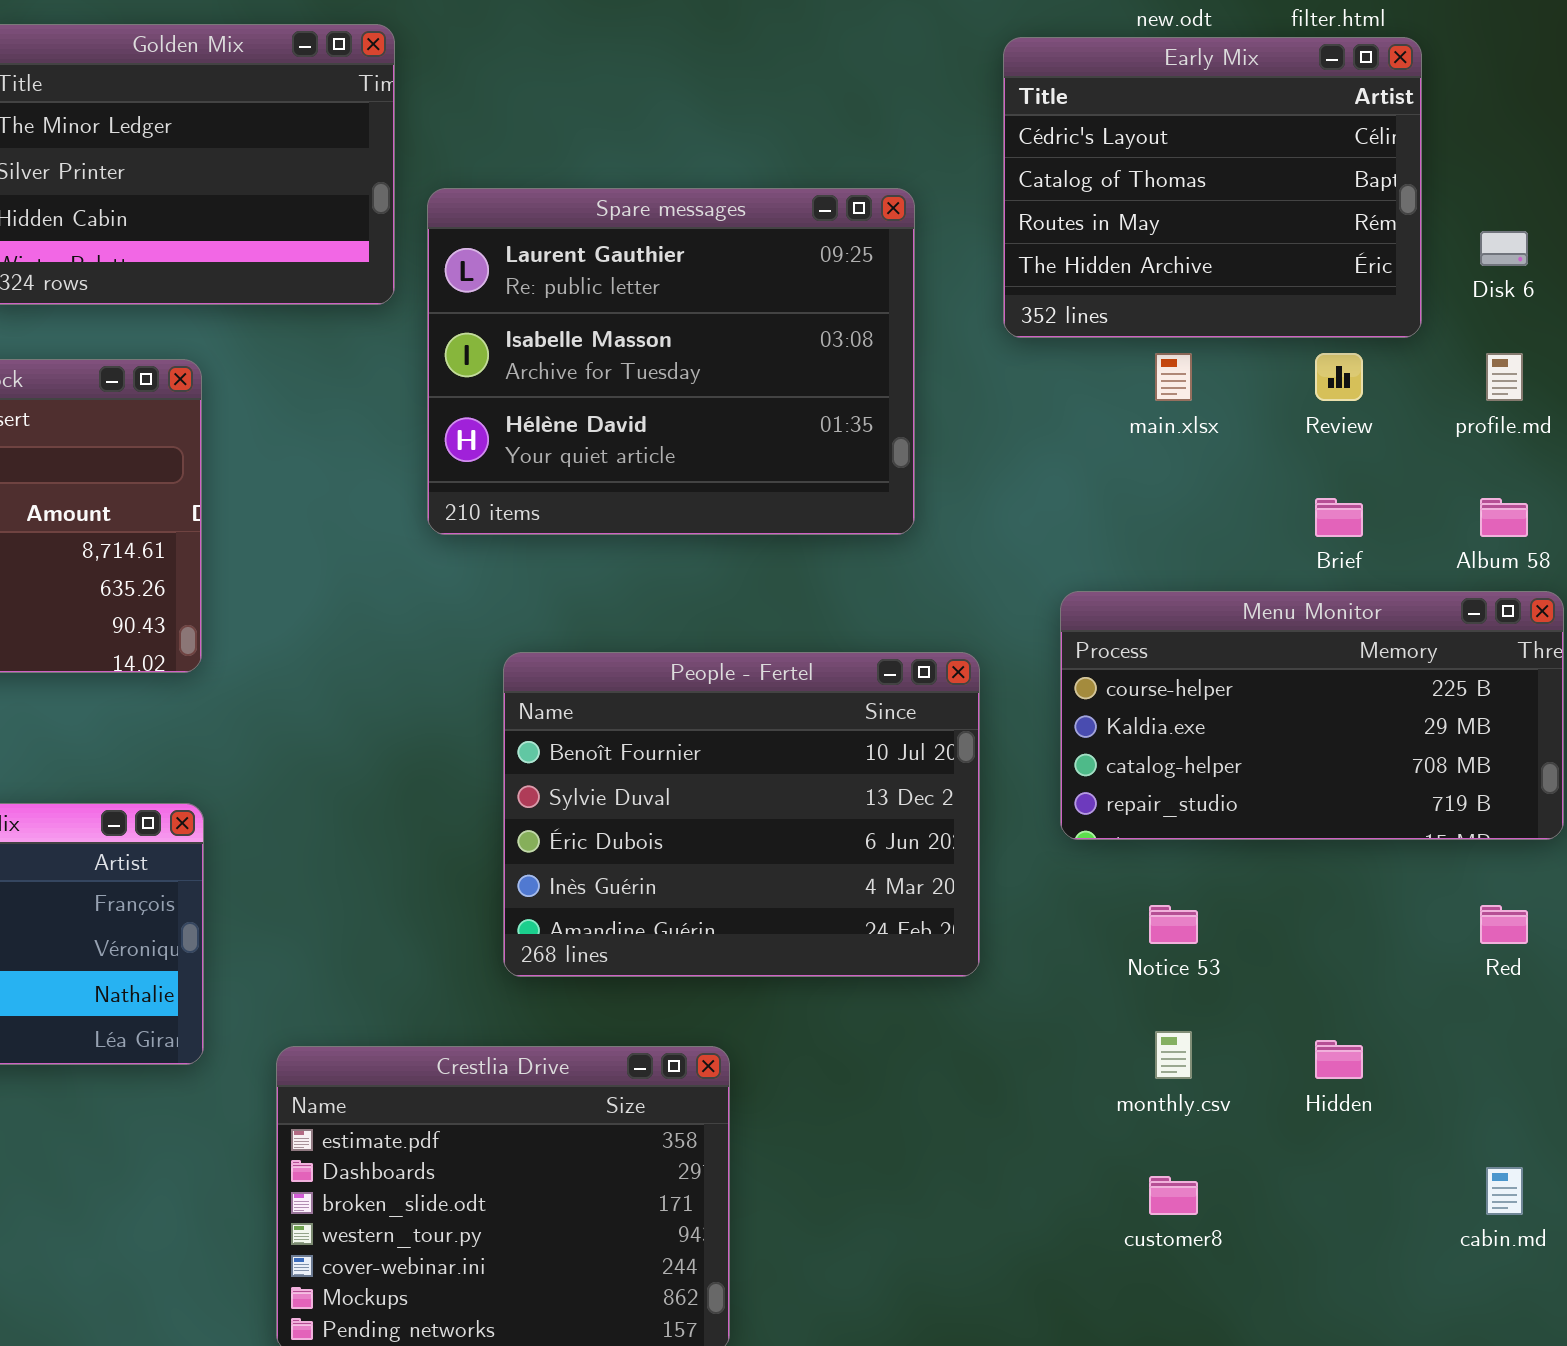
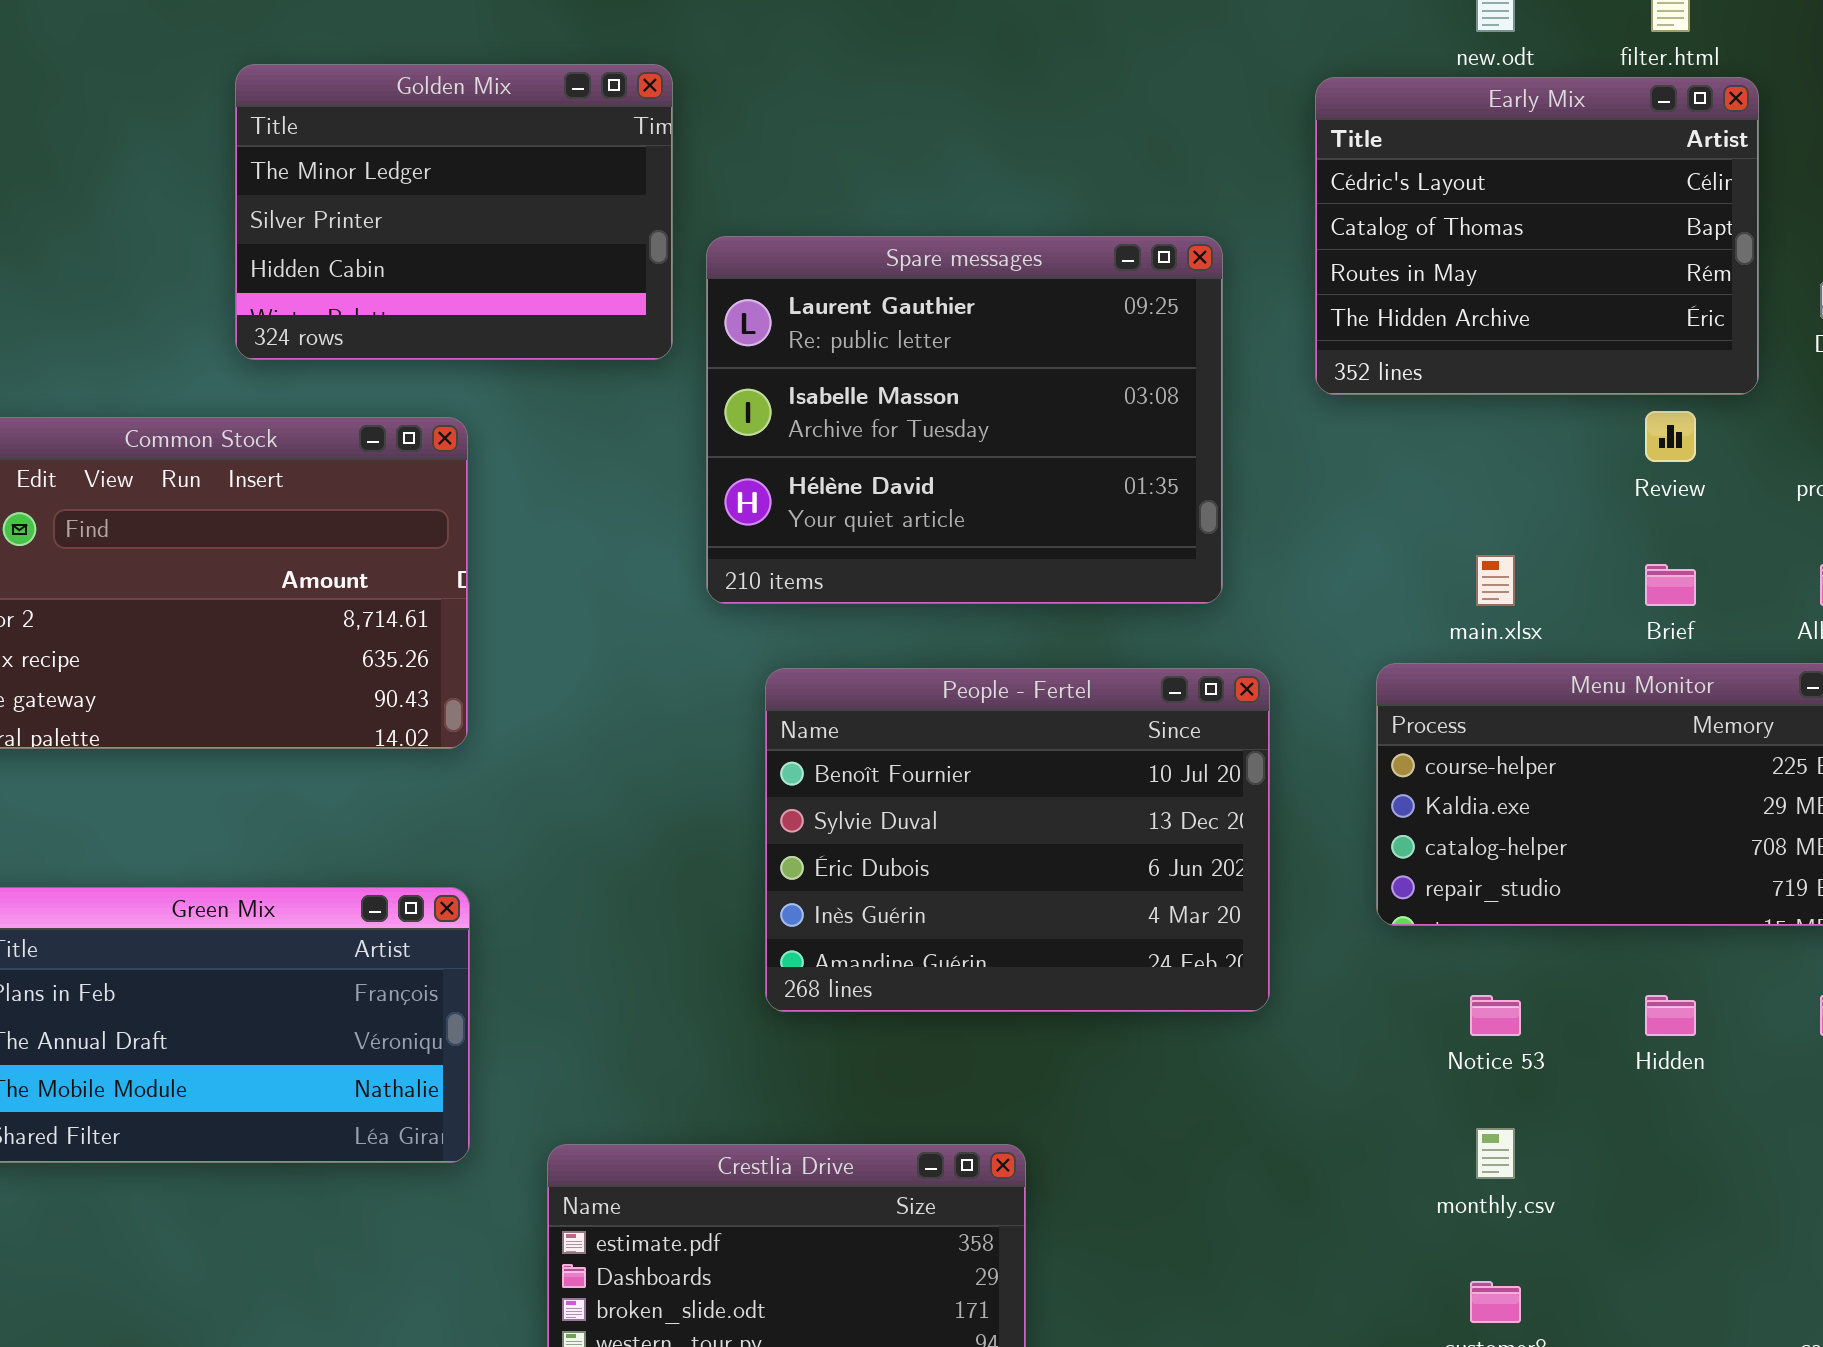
main.xlsx: [1155,353,1192,401] -> [1476,555,1515,606], moved
People - Fertel: [503,652,980,977] -> [765,668,1270,1012], moved
Hidden: [1315,1040,1363,1079] -> [1645,995,1696,1036], moved

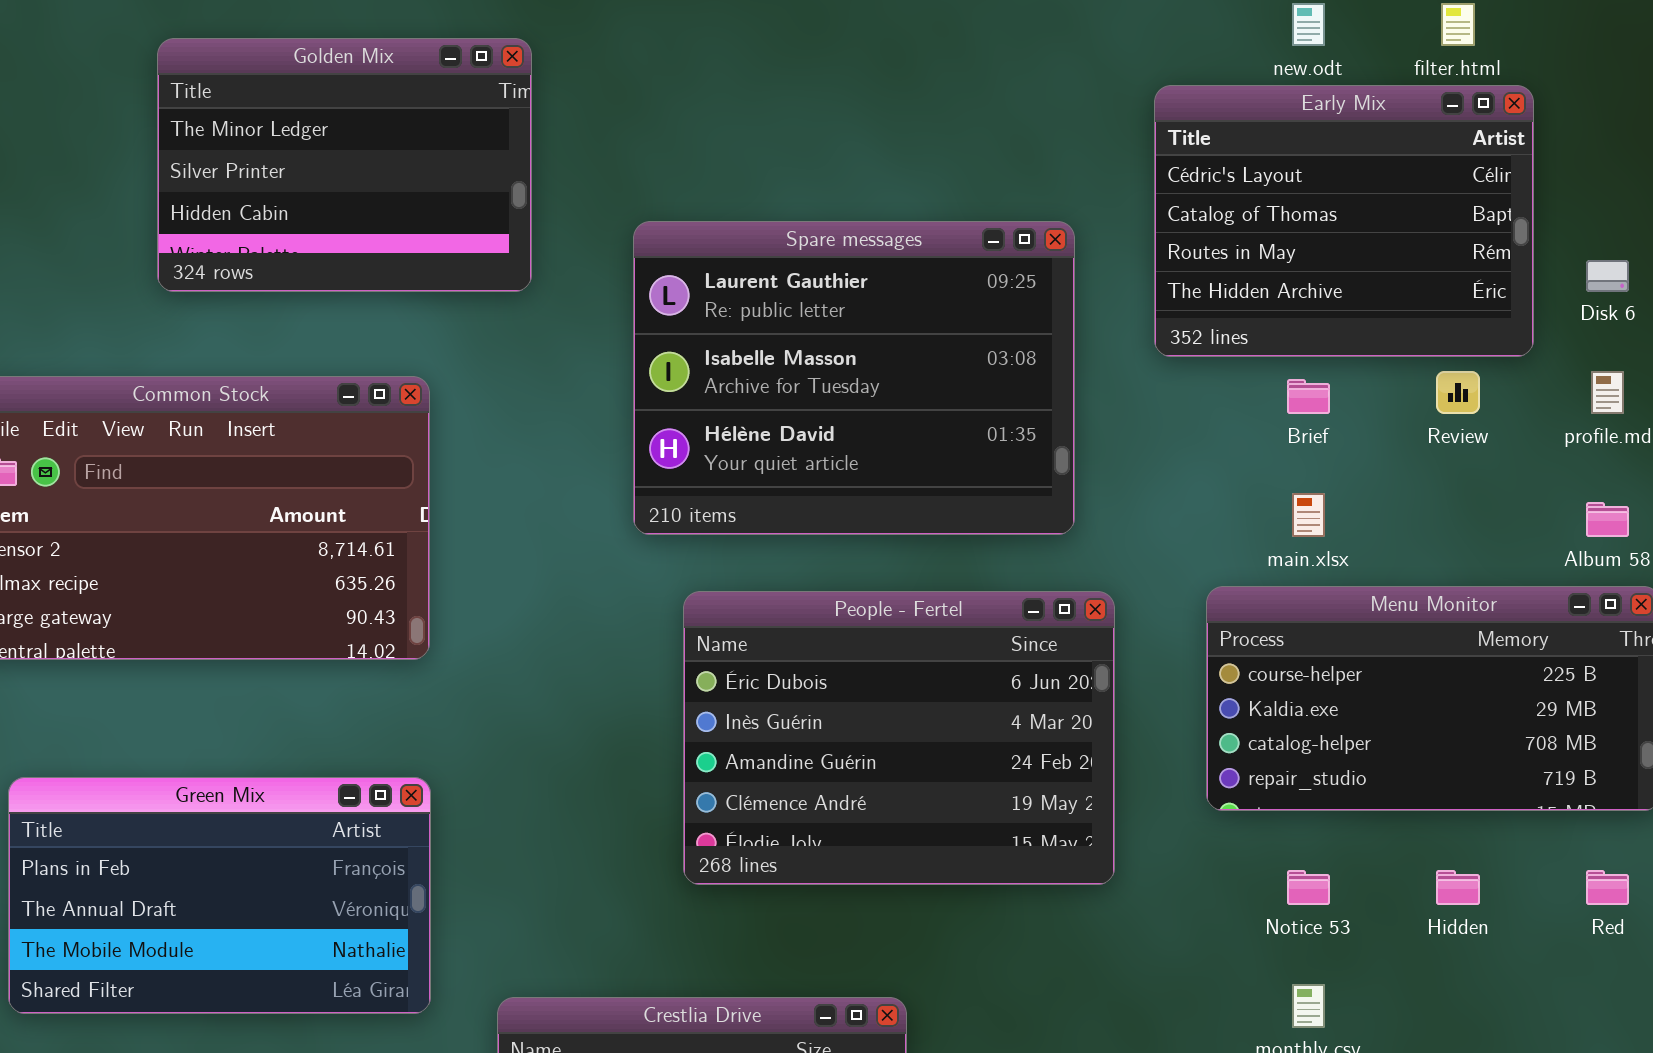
Golden Mix: [235,64,673,360] -> [157,38,532,292], moved
Brief: [1645,564,1696,606] -> [1287,379,1330,414], moved
People - Fertel: [765,668,1270,1012] -> [683,591,1115,885], scrolled down 2 rows

